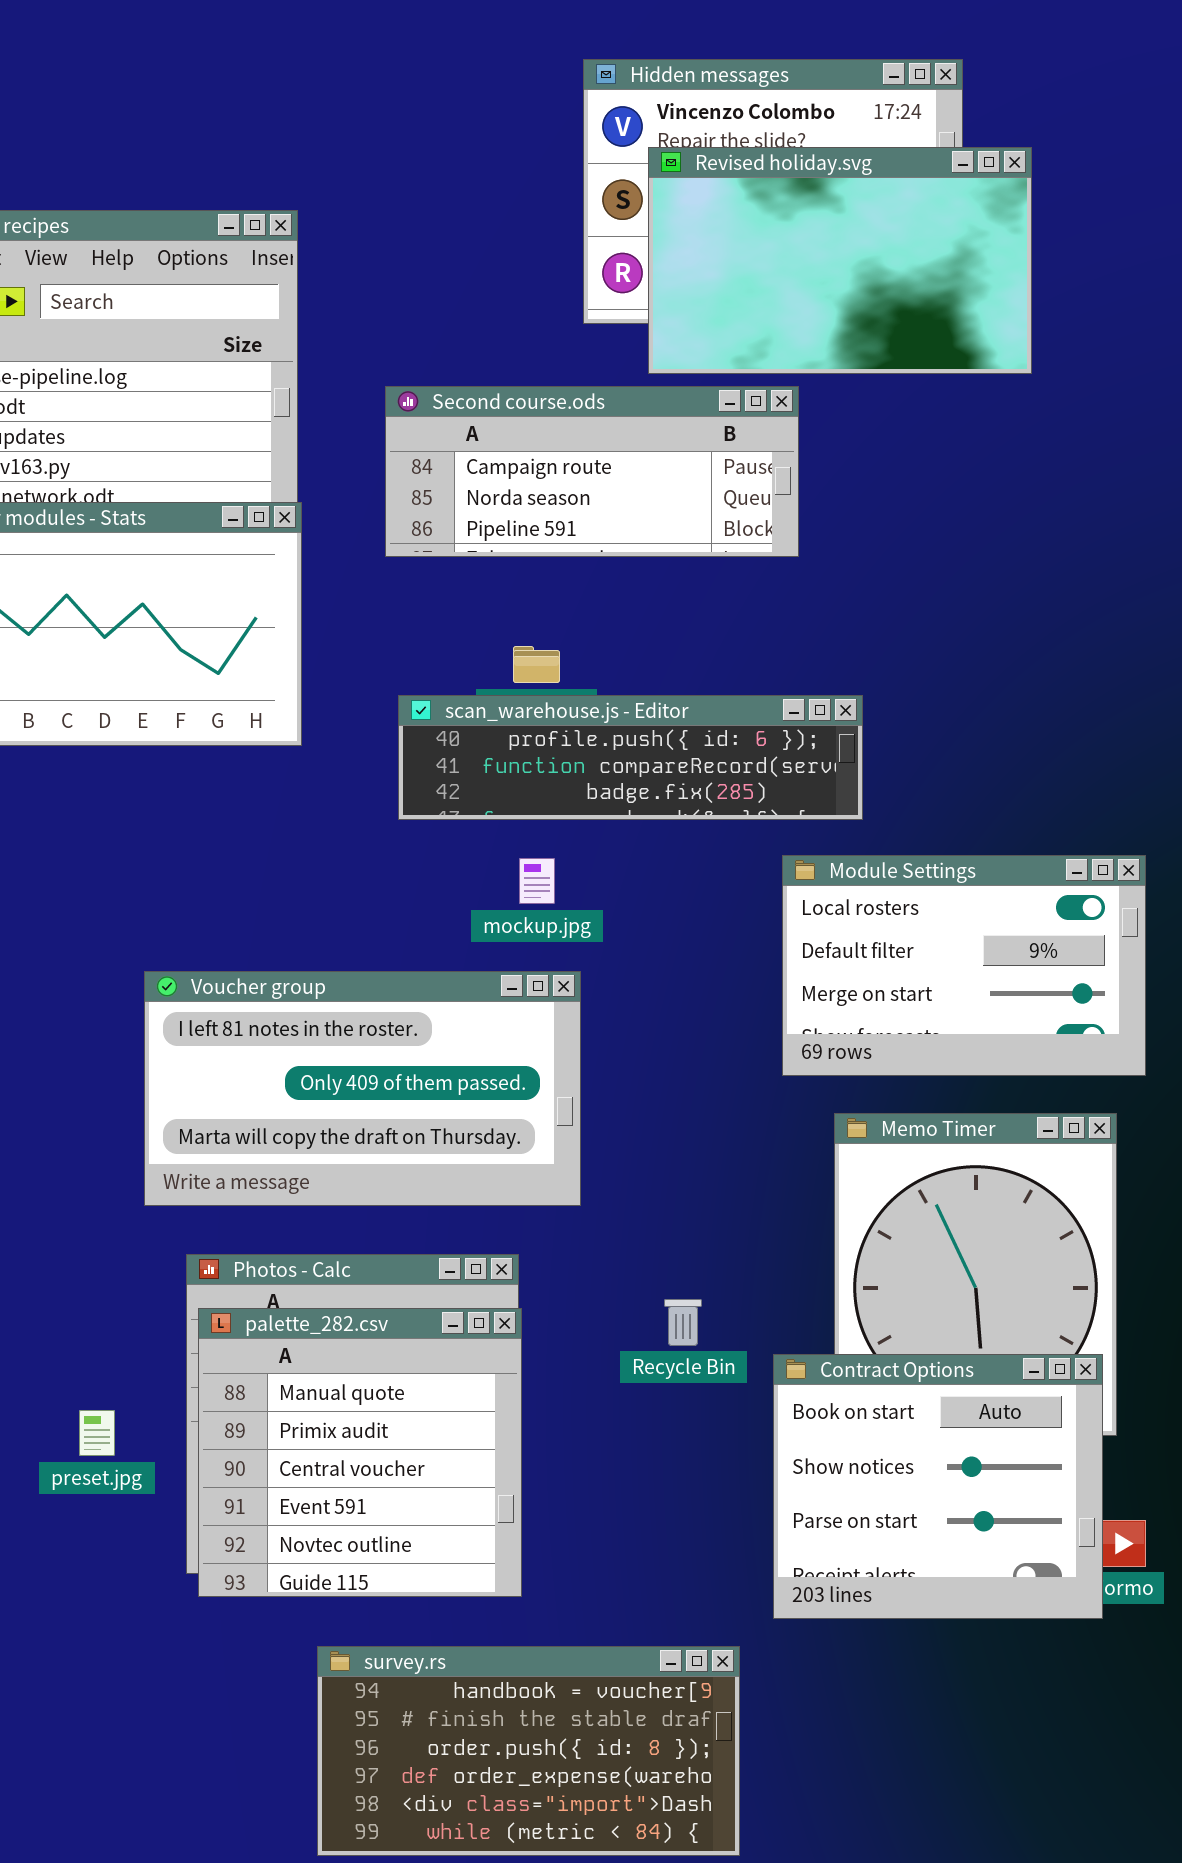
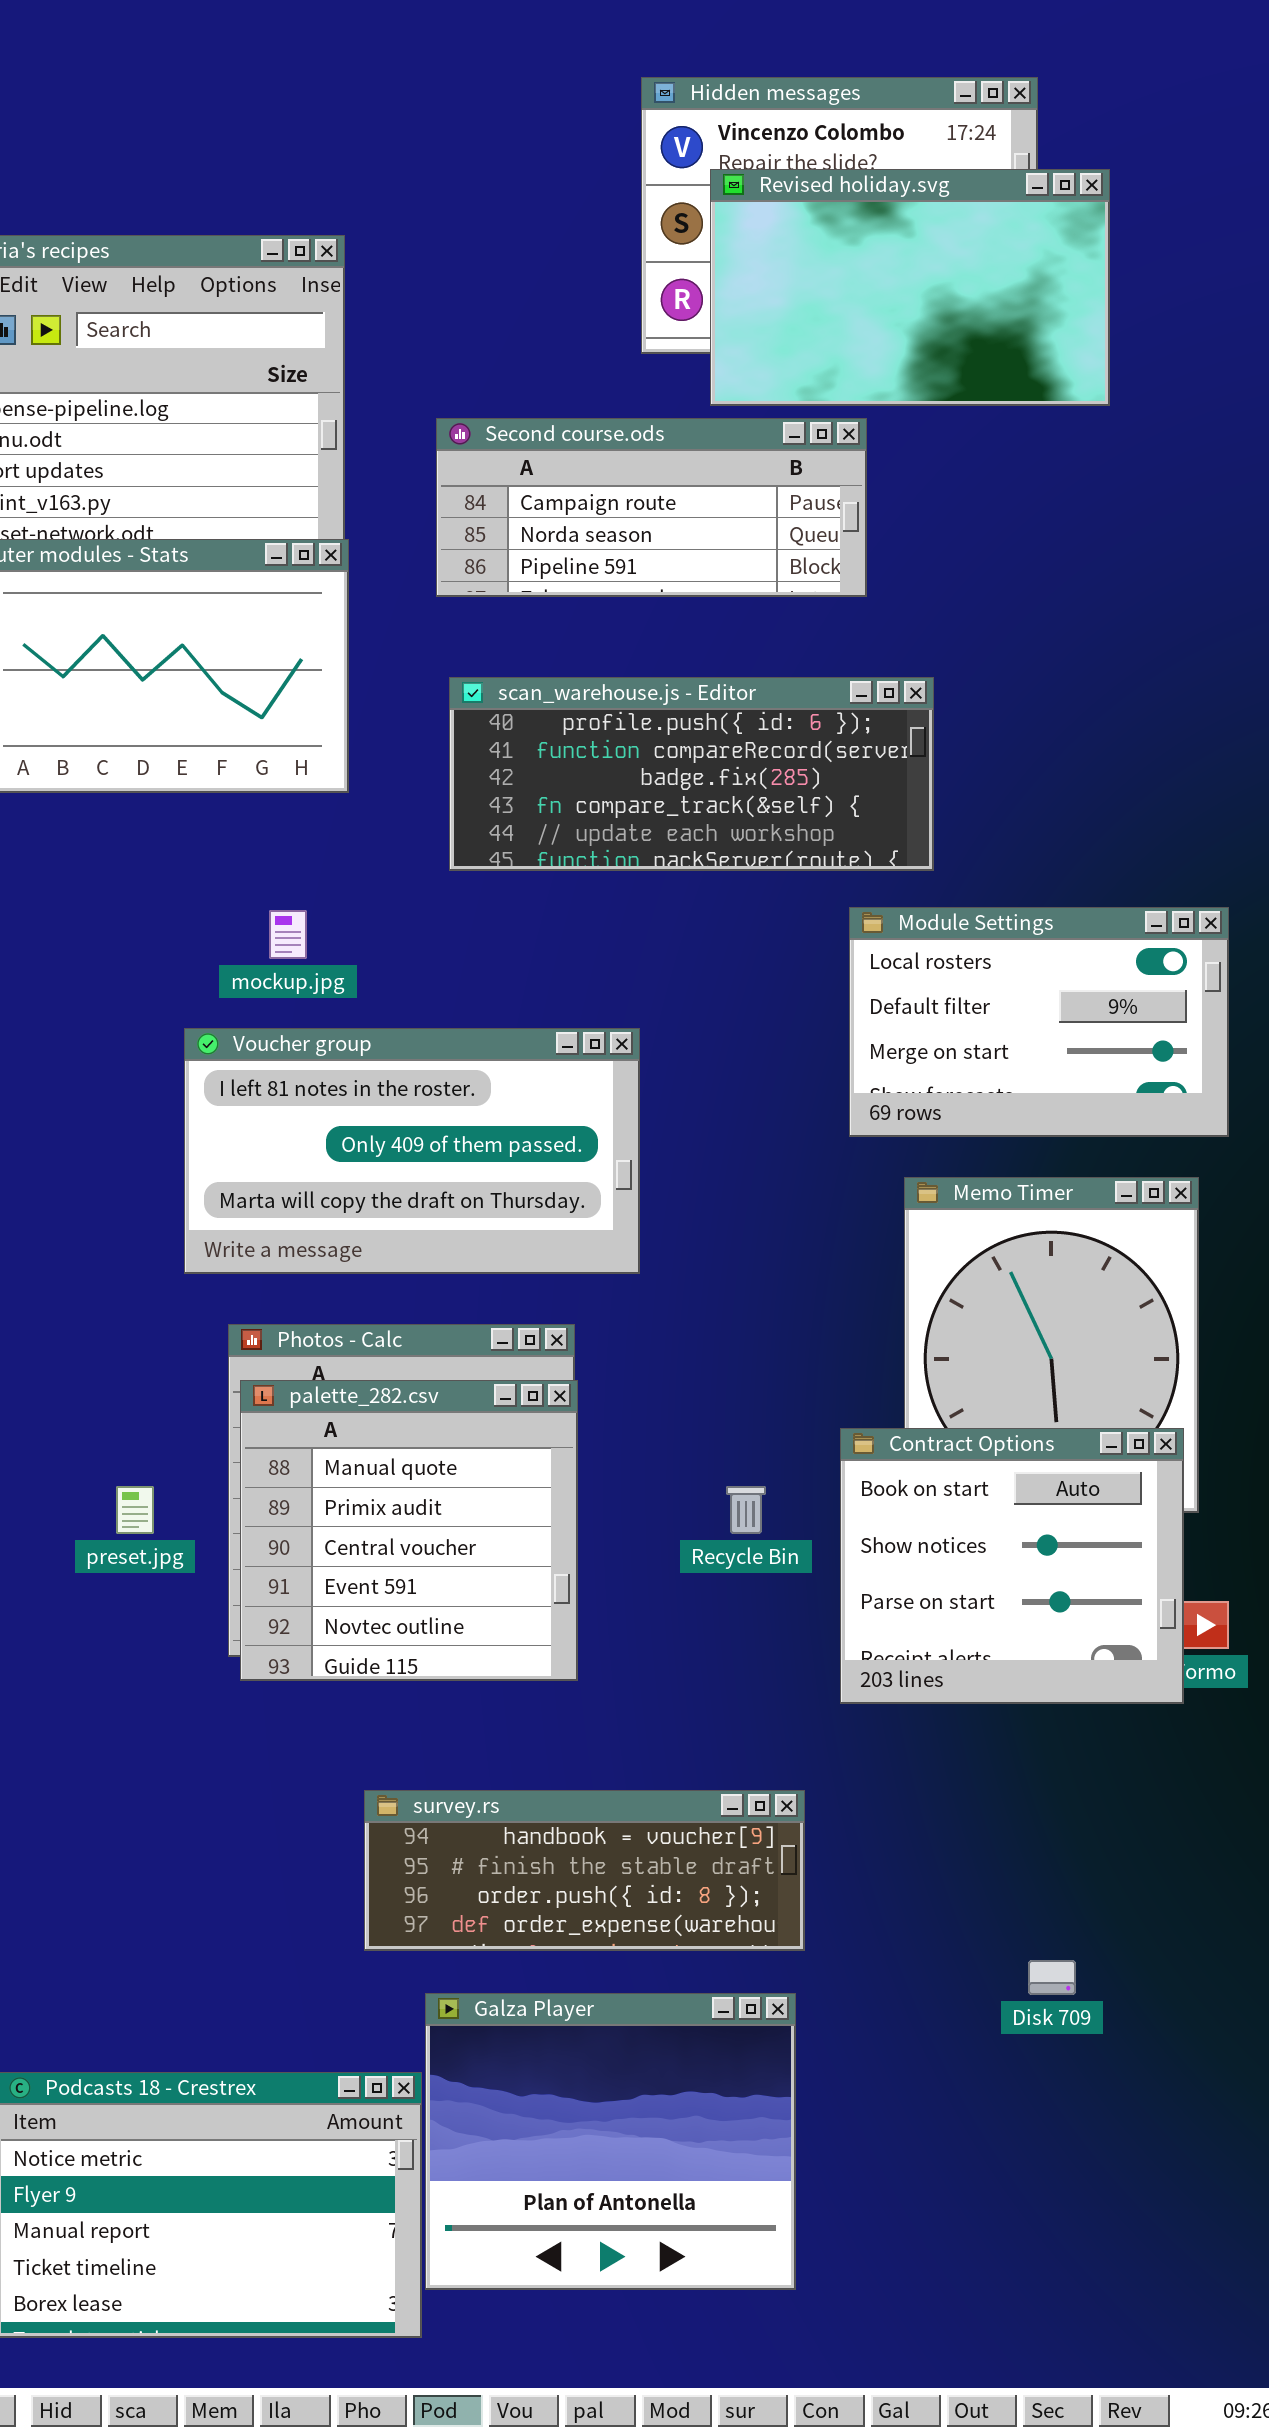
scan_warehouse.js - Editor: [398,695,863,820] -> [449,677,934,871], resized
mockup.jpg: [519,858,555,904] -> [269,910,307,959], moved
Recycle Bin: [664,1299,702,1346] -> [726,1486,766,1534], moved
survey.rs: [317,1646,740,1856] -> [364,1790,805,1951], resized

